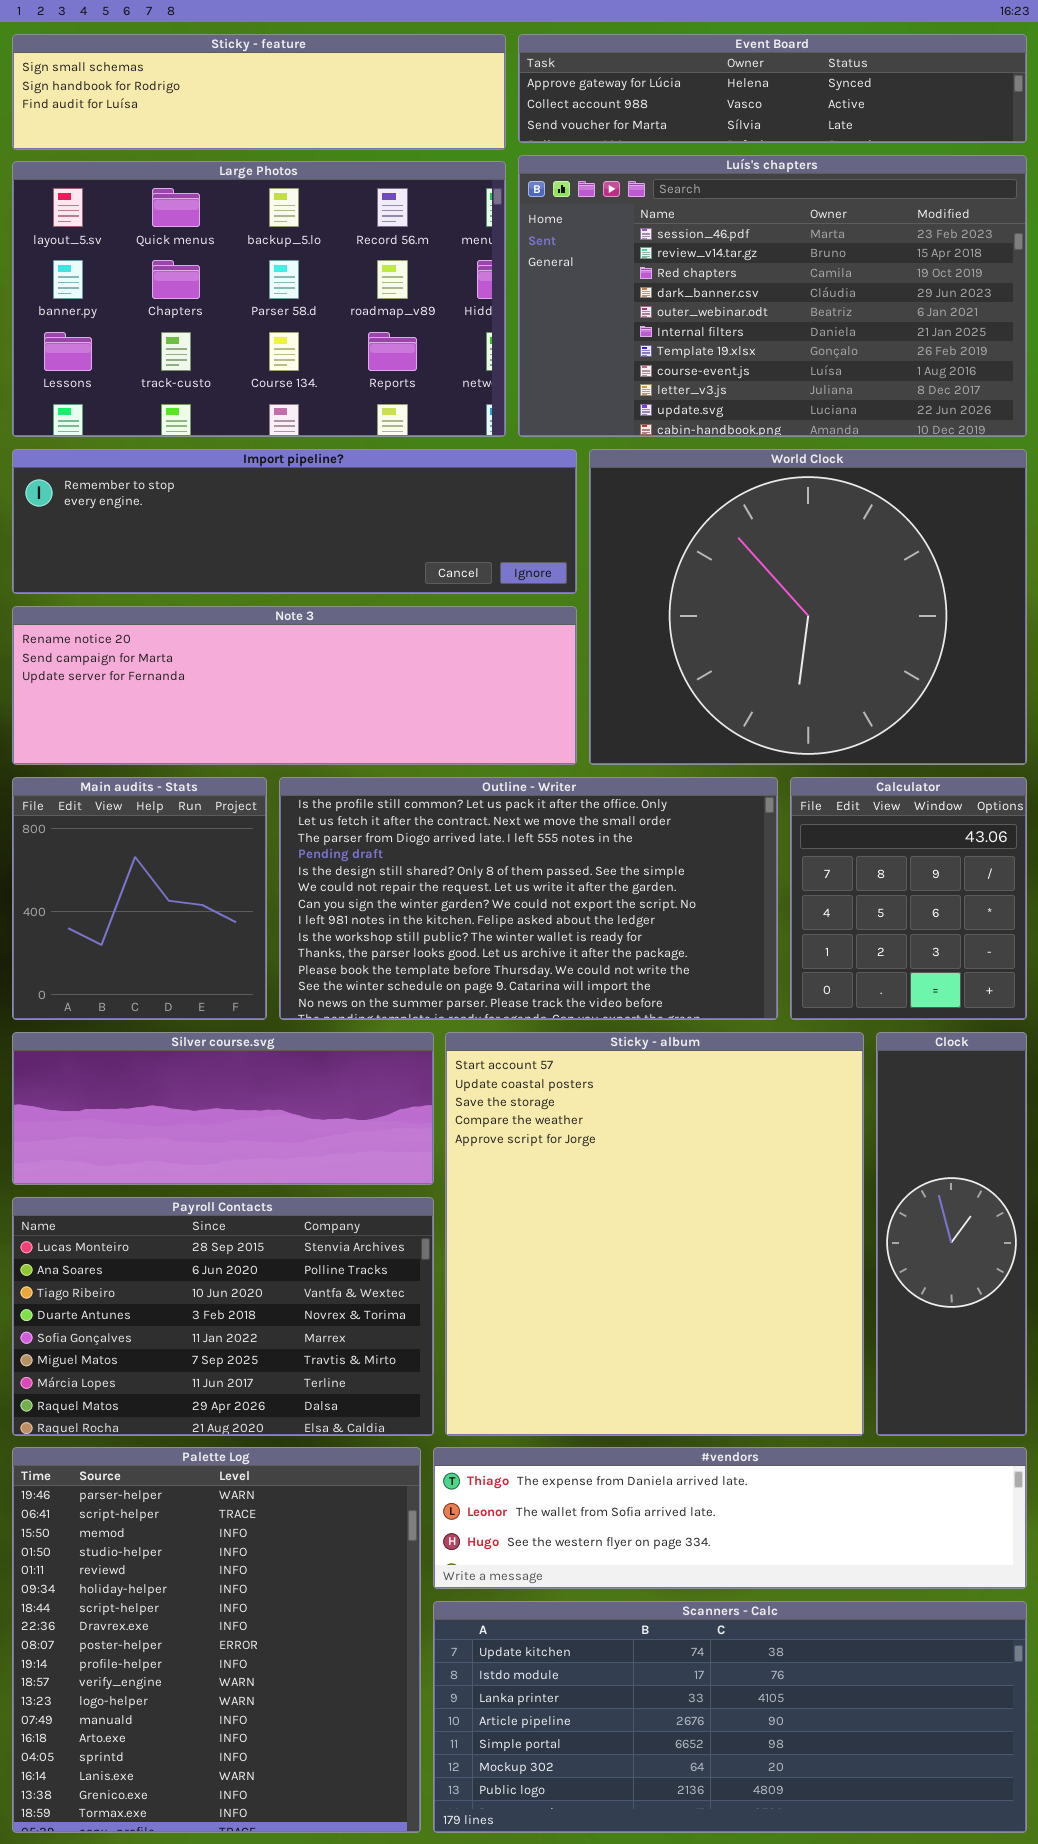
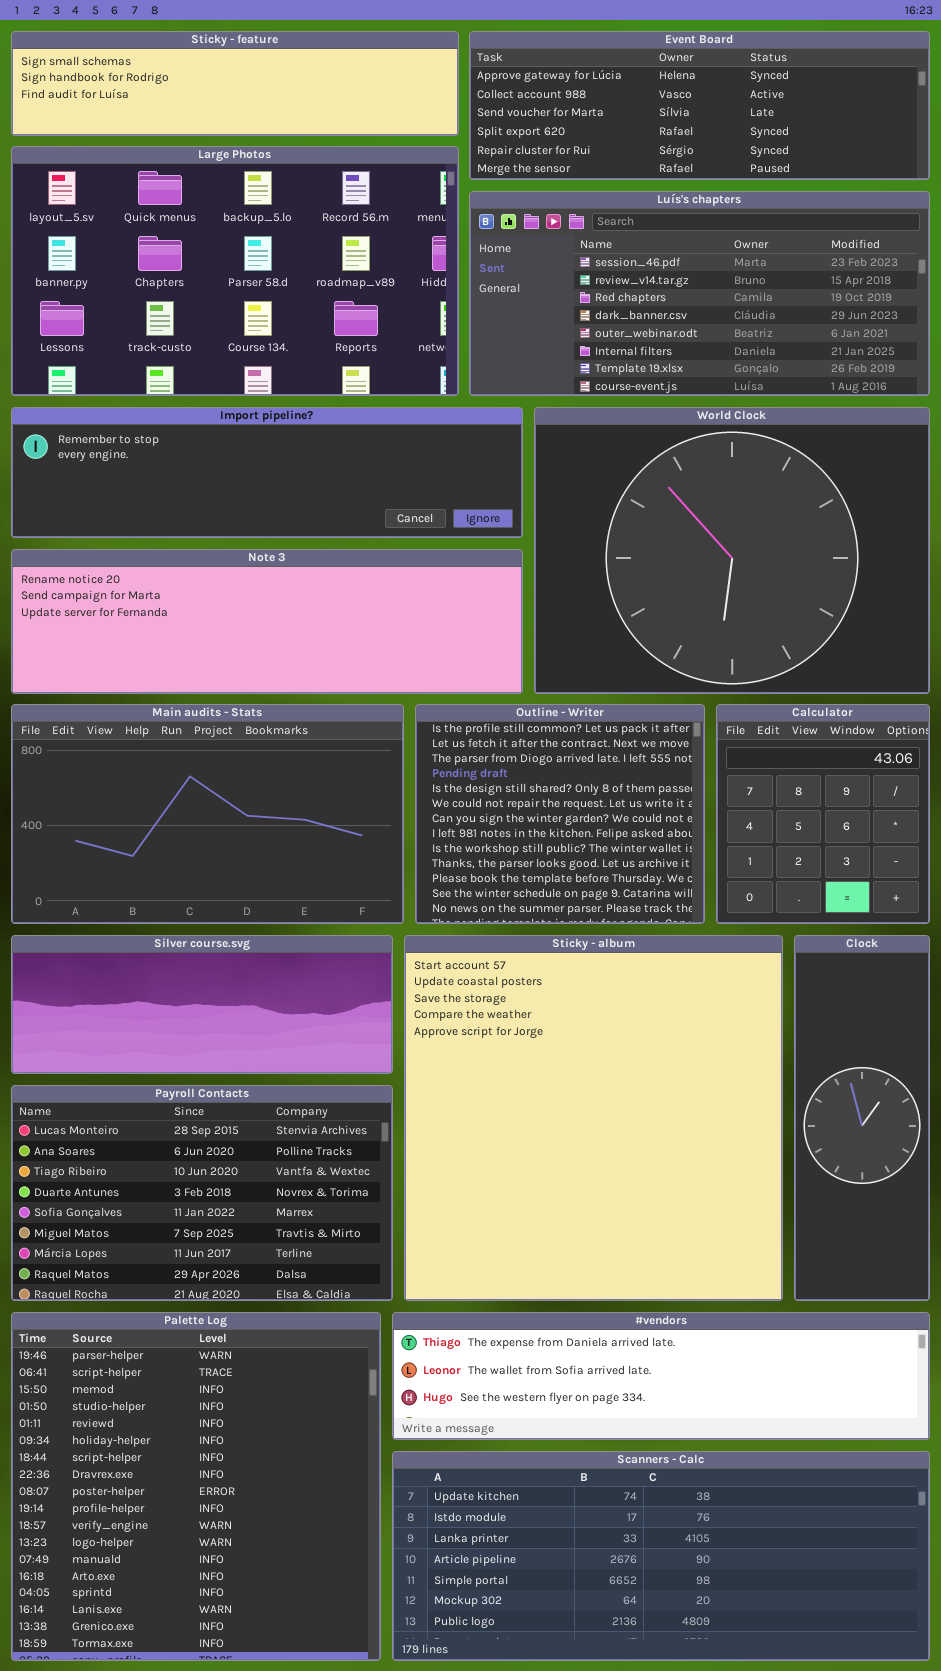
Event Board: [518,34,1027,143] -> [469,31,930,180], resized
Luís's chapters: [518,155,1027,437] -> [469,191,930,396], resized
Main audits - Stats: [12,777,267,1020] -> [11,704,404,924], resized
Outline - Writer: [279,777,778,1020] -> [415,704,705,924], resized

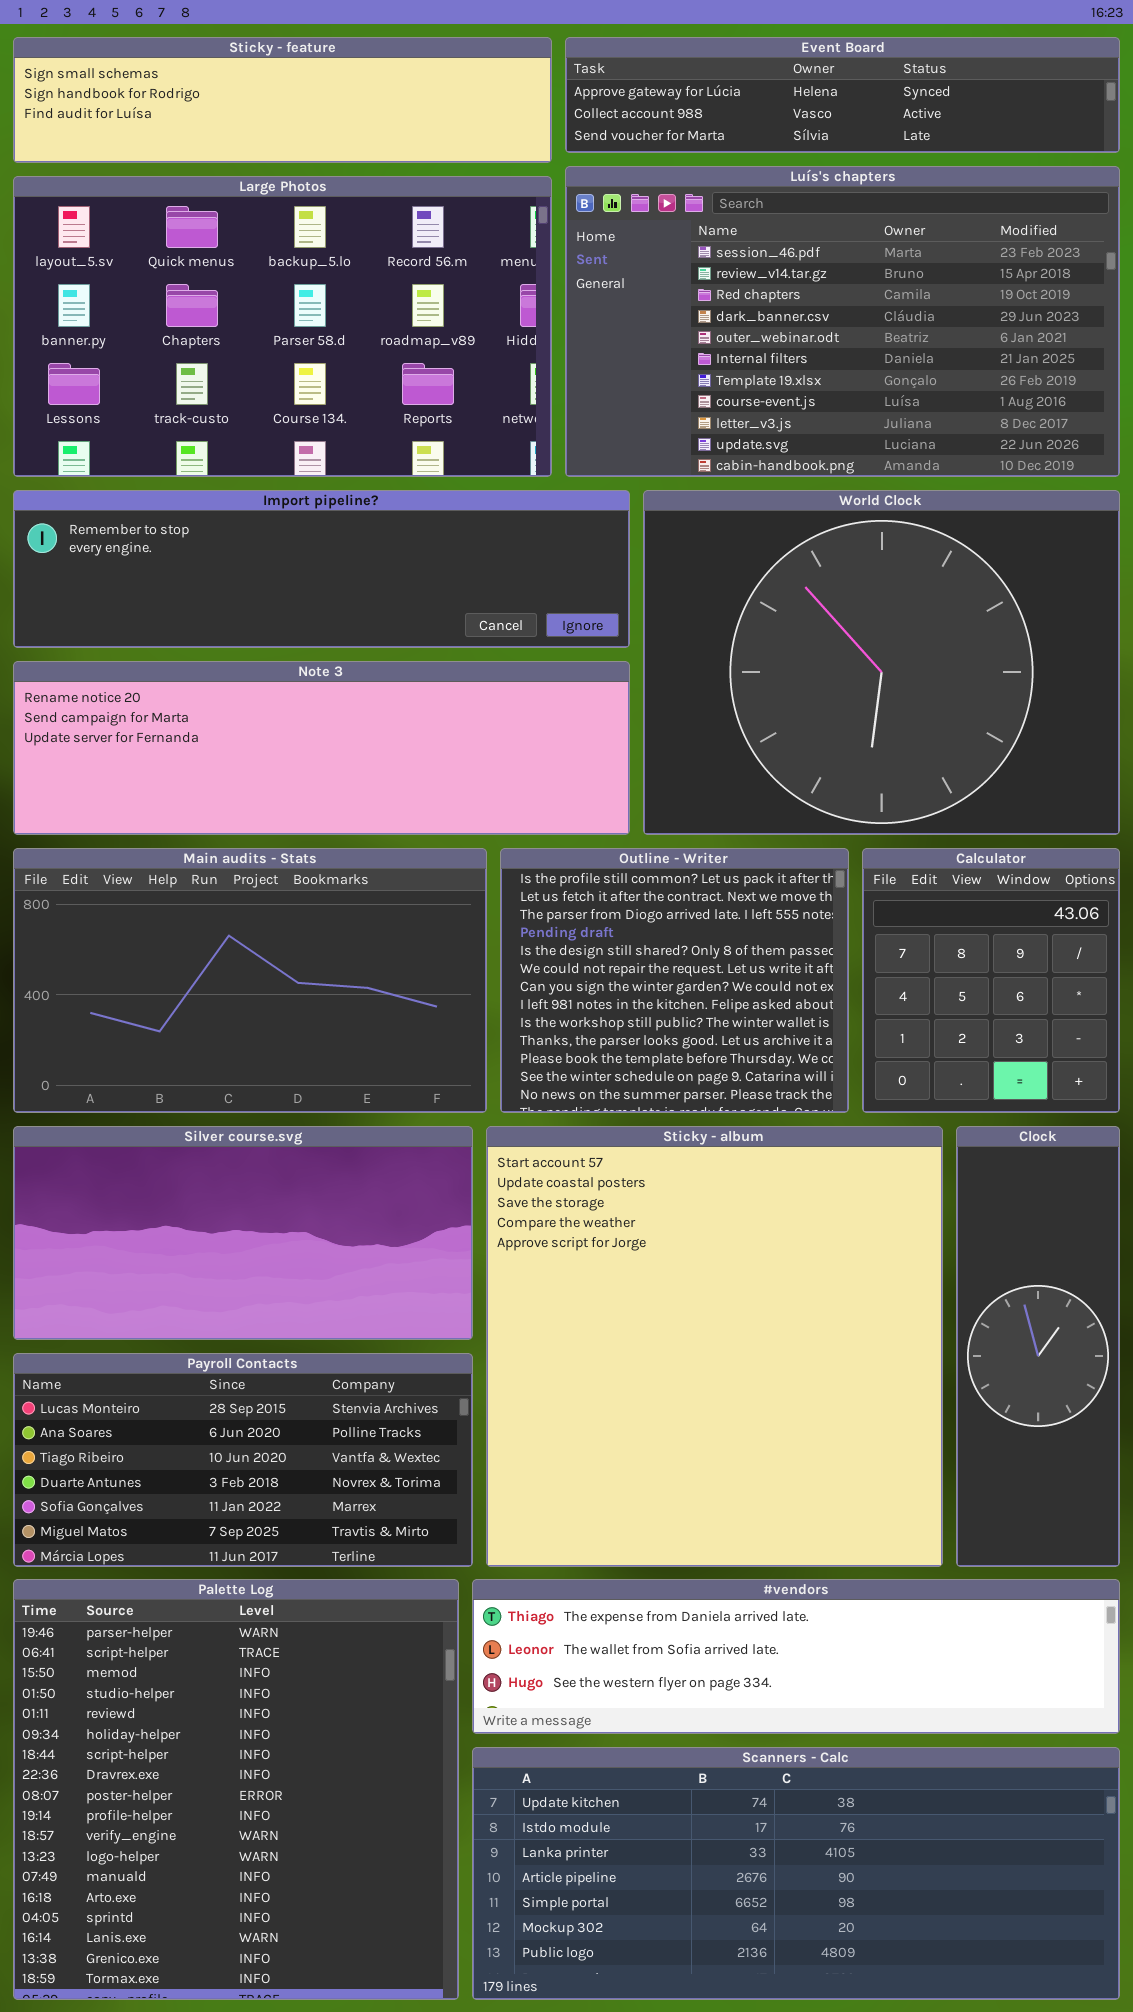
Event Board: [469,31,930,180] -> [565,37,1120,153], resized
Luís's chapters: [469,191,930,396] -> [565,166,1120,477], resized
Silver course.svg: [11,935,393,1074] -> [13,1126,473,1340], resized
Payroll Contacts: [11,1085,393,1301] -> [13,1353,473,1567], resized

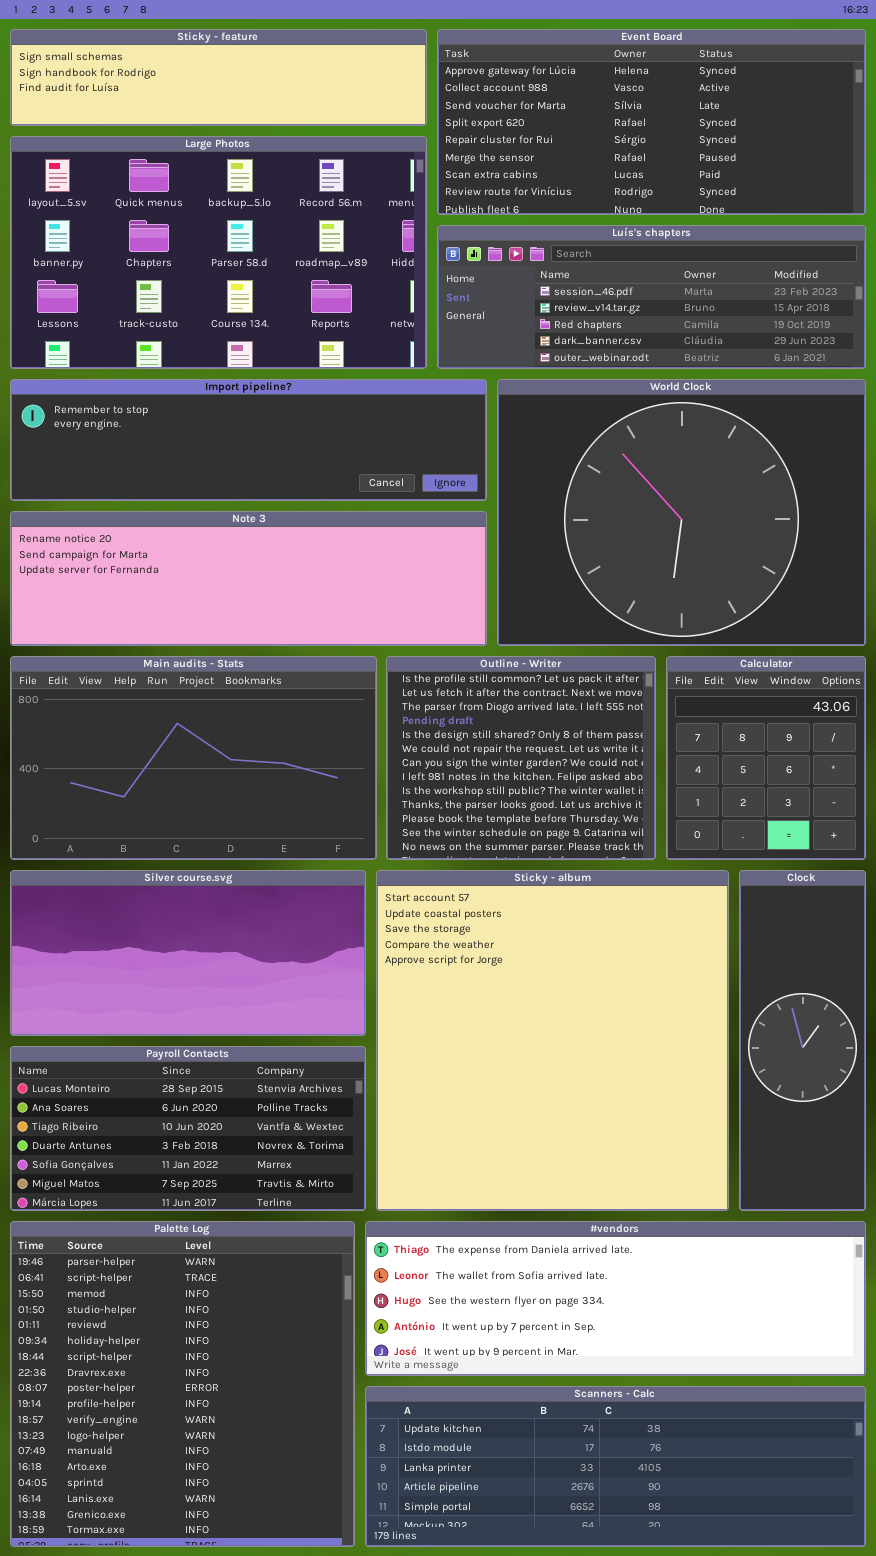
Event Board: [565,37,1120,153] -> [437,29,866,215], resized
Luís's chapters: [565,166,1120,477] -> [437,225,866,369], resized
#vendors: [472,1579,1120,1734] -> [365,1221,866,1376], resized
Scanners - Calc: [472,1747,1120,2000] -> [365,1386,866,1547], resized

